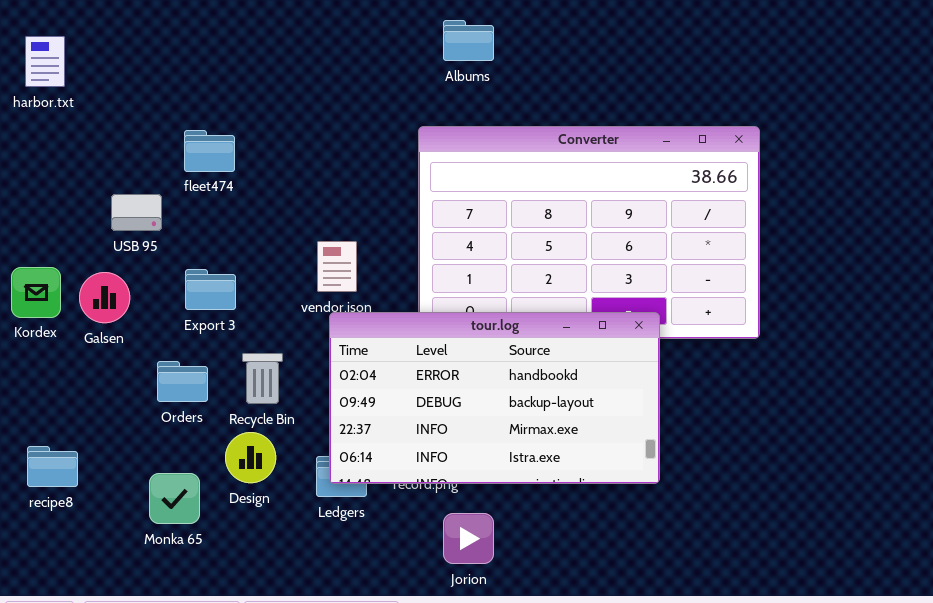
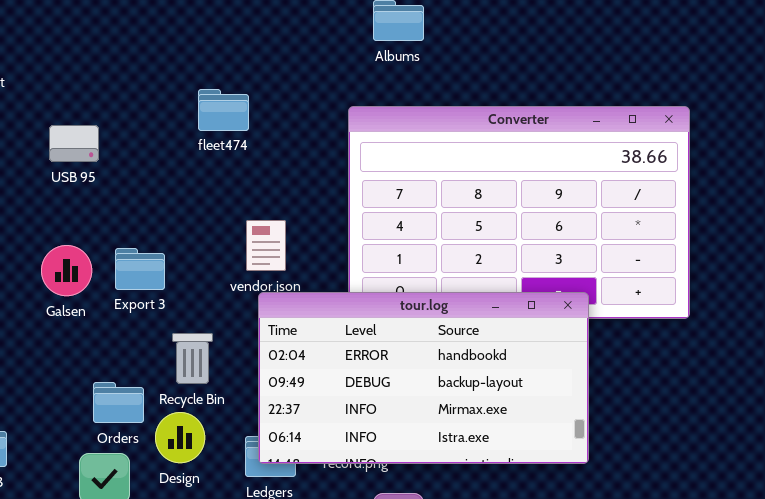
fleet474: [184,130,235,172] -> [198,89,249,131], moved
USB 95: [111,194,162,231] -> [49,125,99,162], moved
Galsen: [79,272,130,323] -> [41,245,92,296], moved
Orders: [157,361,208,402] -> [93,382,144,423], moved

